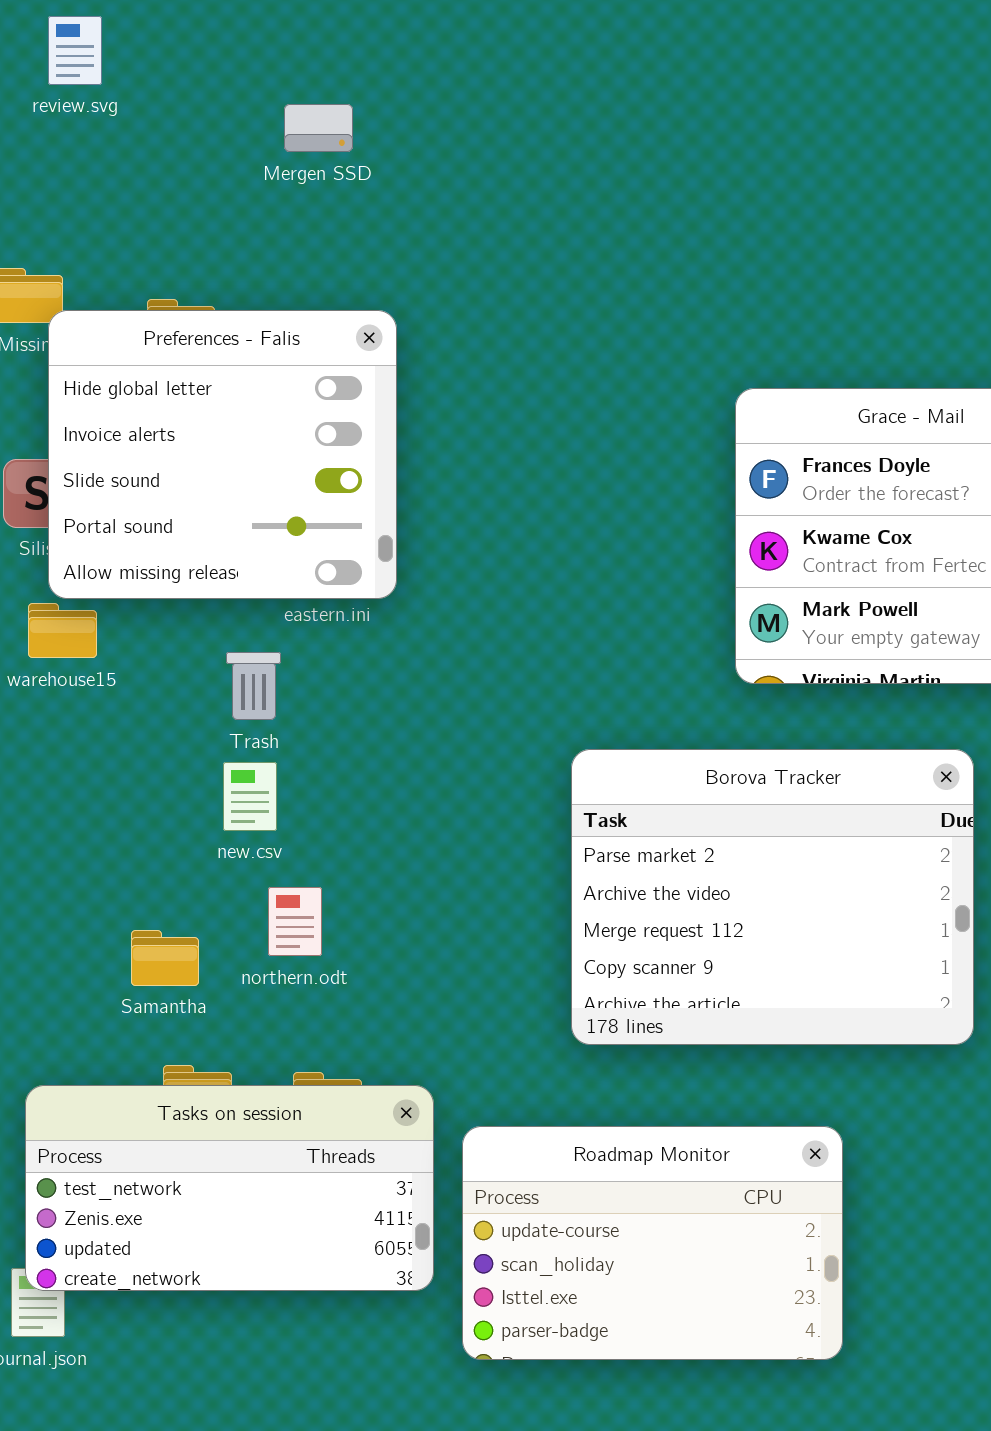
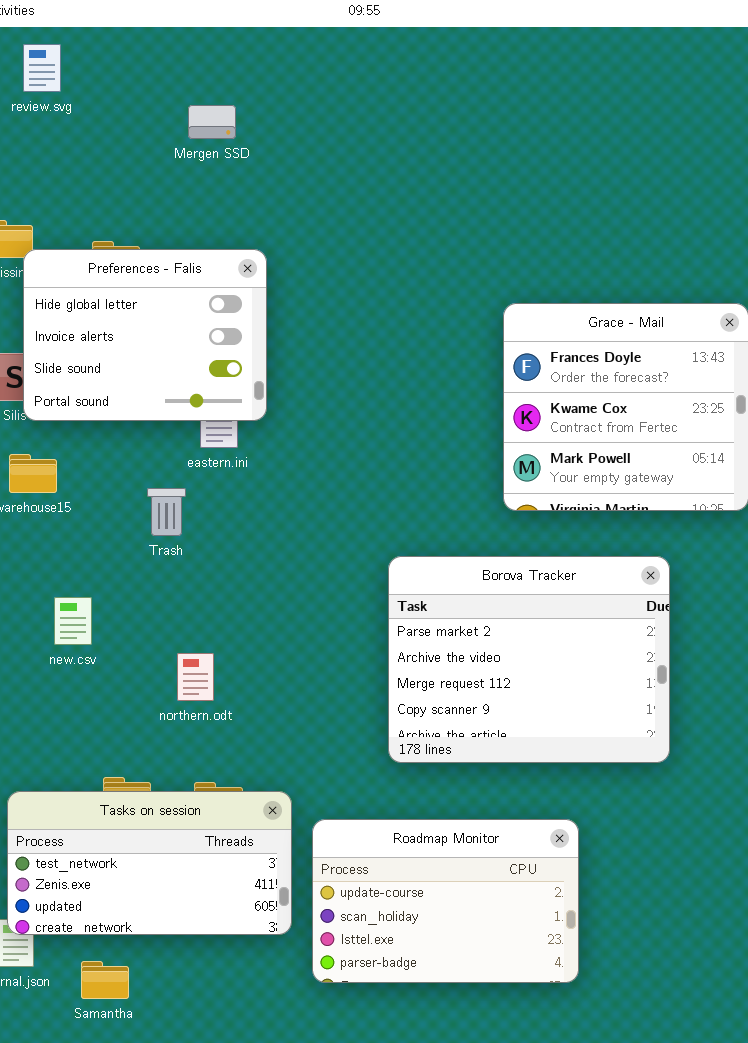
Preferences - Falis: [48,310,397,599] -> [23,249,267,421], resized
new.csv: [223,762,277,831] -> [54,597,92,645], moved
Samantha: [131,930,199,986] -> [81,961,129,999], moved

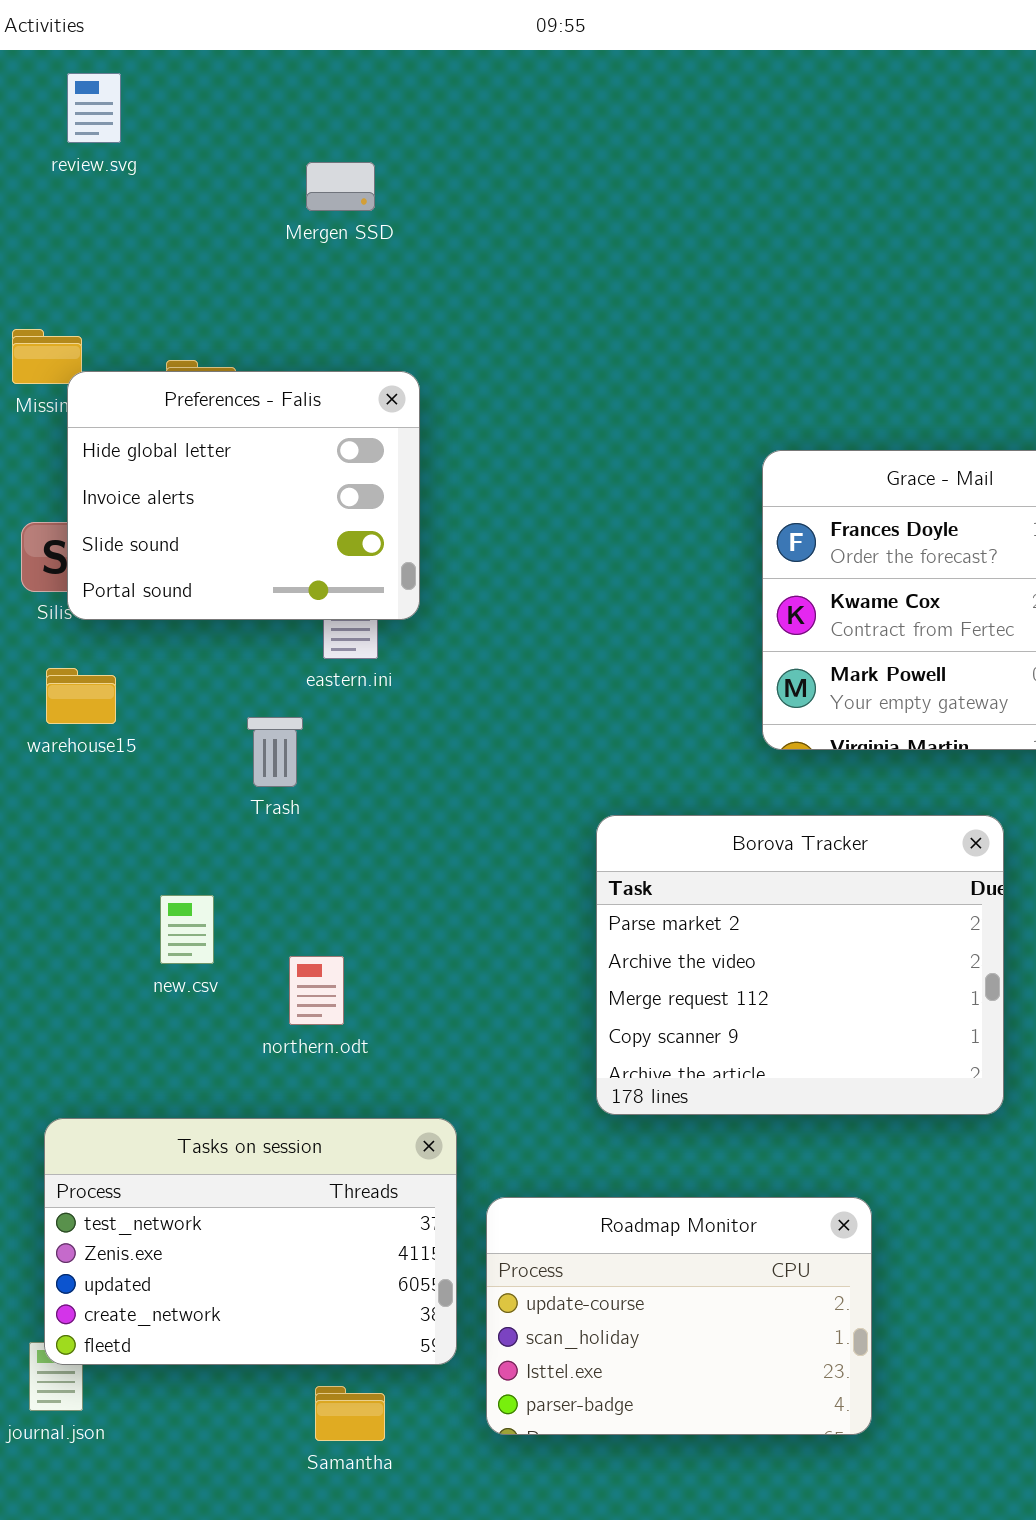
new.csv: [54,597,92,645] -> [160,895,214,964], moved
Tasks on session: [7,791,292,935] -> [44,1118,457,1365], resized
Samantha: [81,961,129,999] -> [315,1386,385,1441], moved

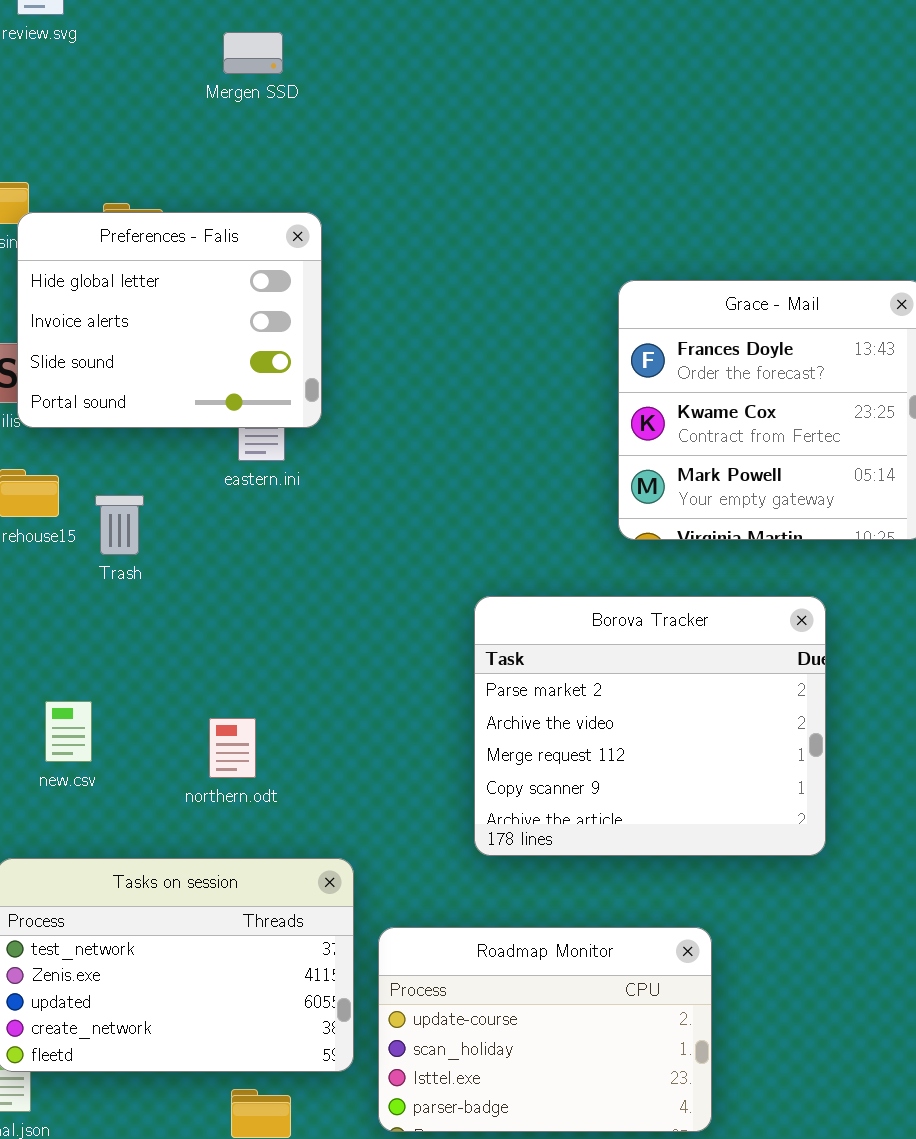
Trash: [247,717,303,787] -> [95,495,144,555], moved
new.csv: [160,895,214,964] -> [45,701,92,762], moved

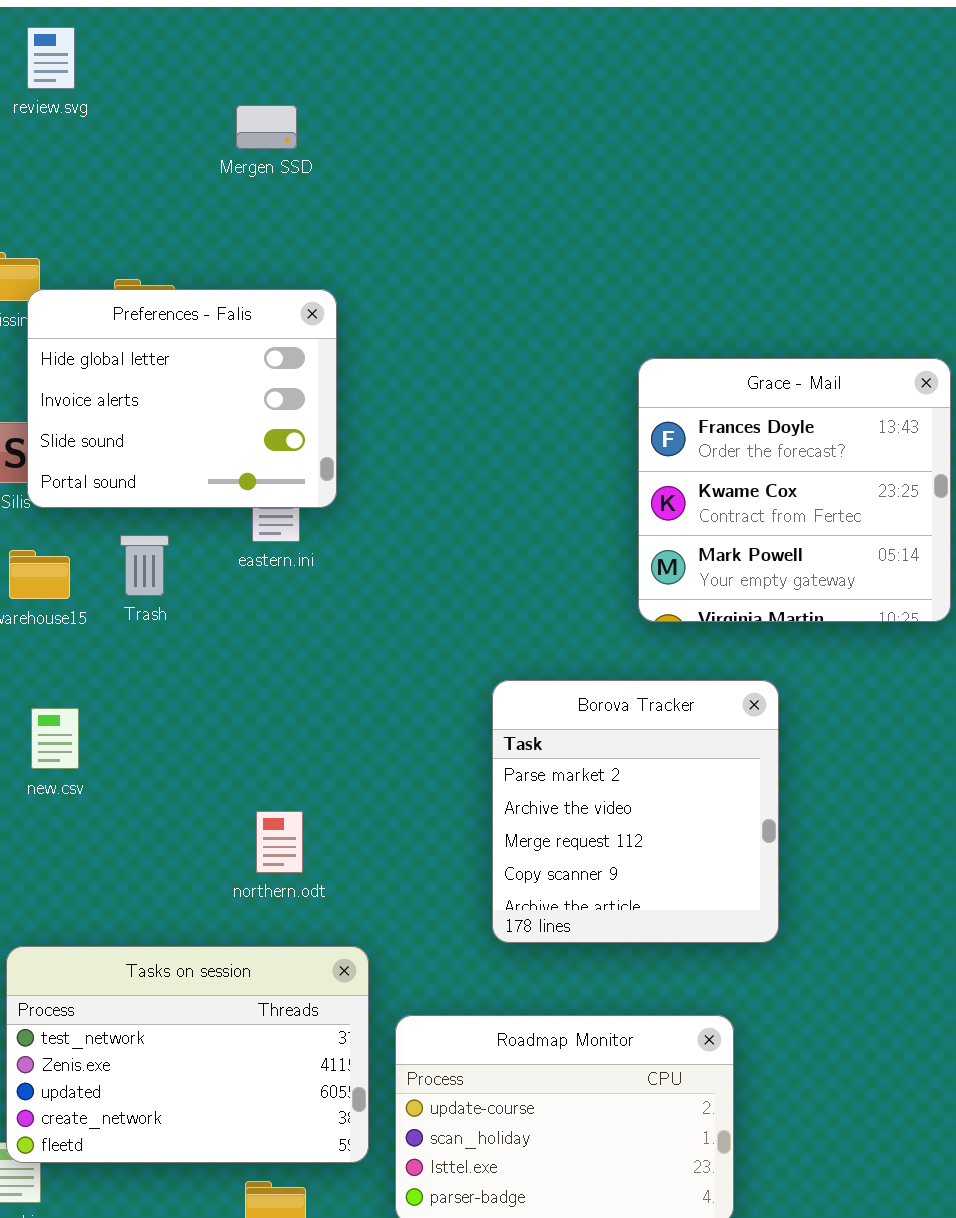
Trash: [95,495,144,555] -> [120,535,169,596], moved
Borova Tracker: [474,596,826,856] -> [492,680,779,943], resized
new.csv: [45,701,92,762] -> [31,708,79,769], moved
northern.odt: [209,718,256,778] -> [256,811,303,873], moved

